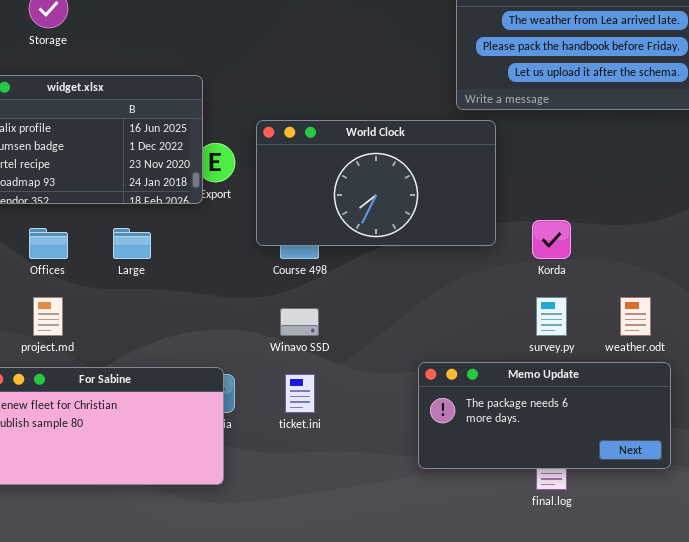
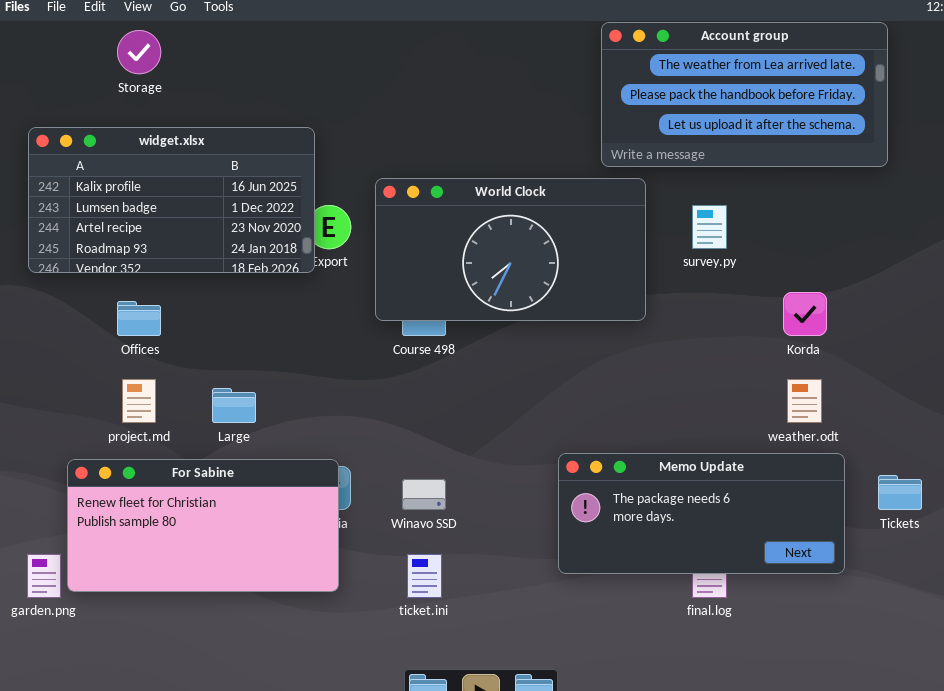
Korda: [532,220,571,259] -> [783,292,827,336], moved
Large: [113,228,151,259] -> [212,388,256,423], moved
survey.py: [536,297,567,336] -> [692,205,727,249], moved
Winavo SSD: [280,308,319,336] -> [402,479,446,510], moved
ticket.ini: [285,374,315,413] -> [407,554,442,598], moved

